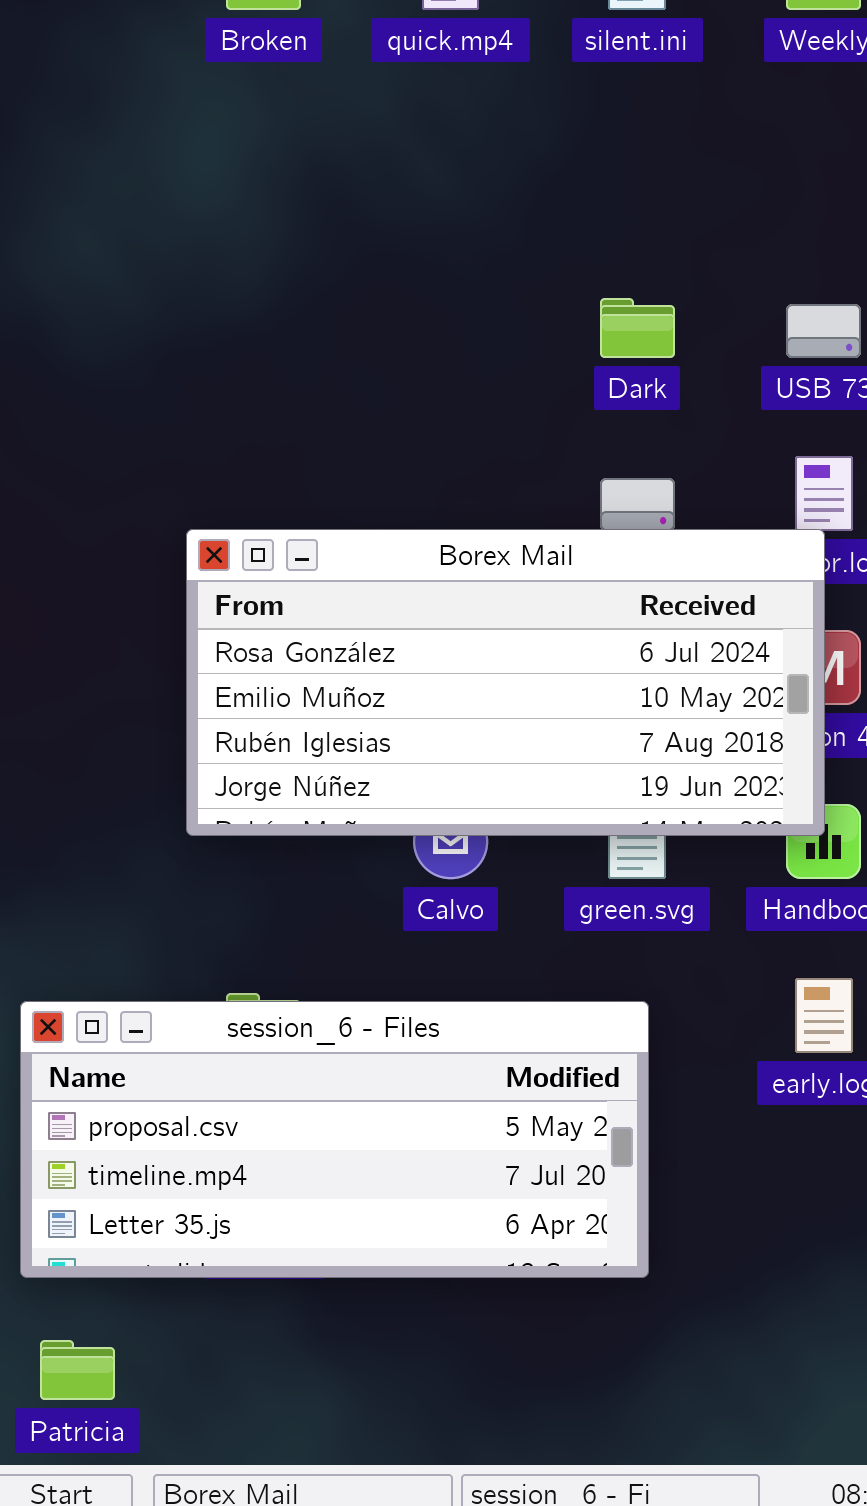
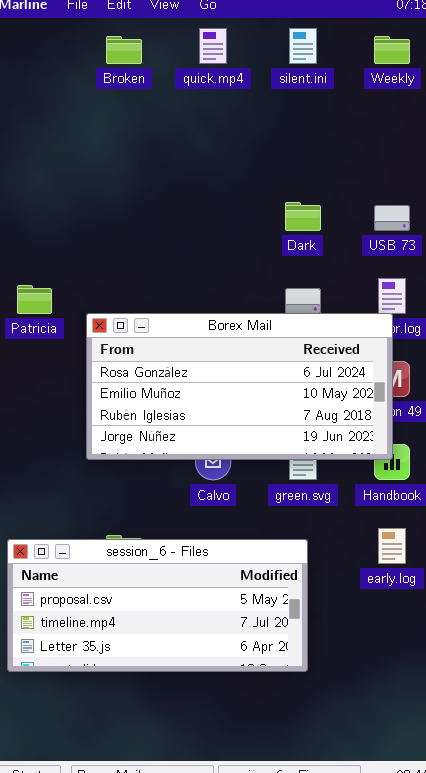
Patricia: [40,1340,115,1400] -> [17,285,52,314], moved

